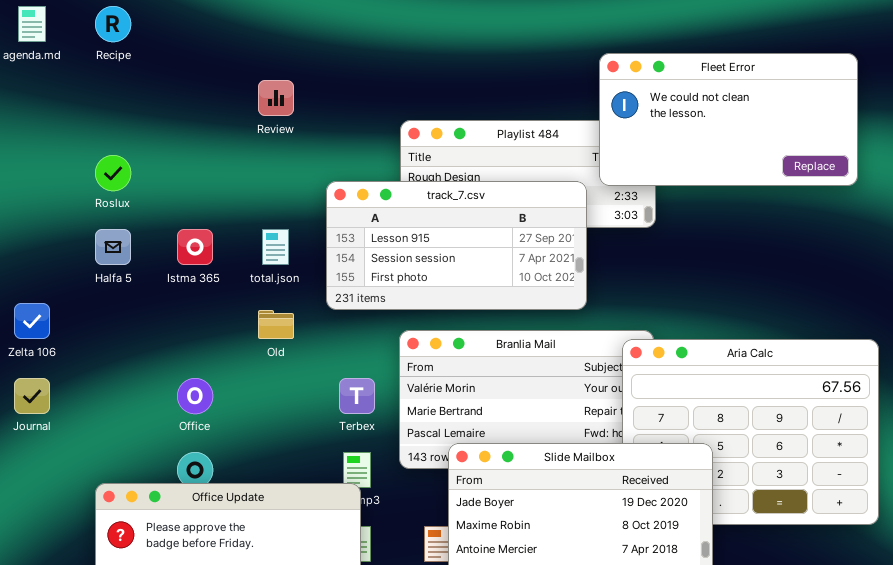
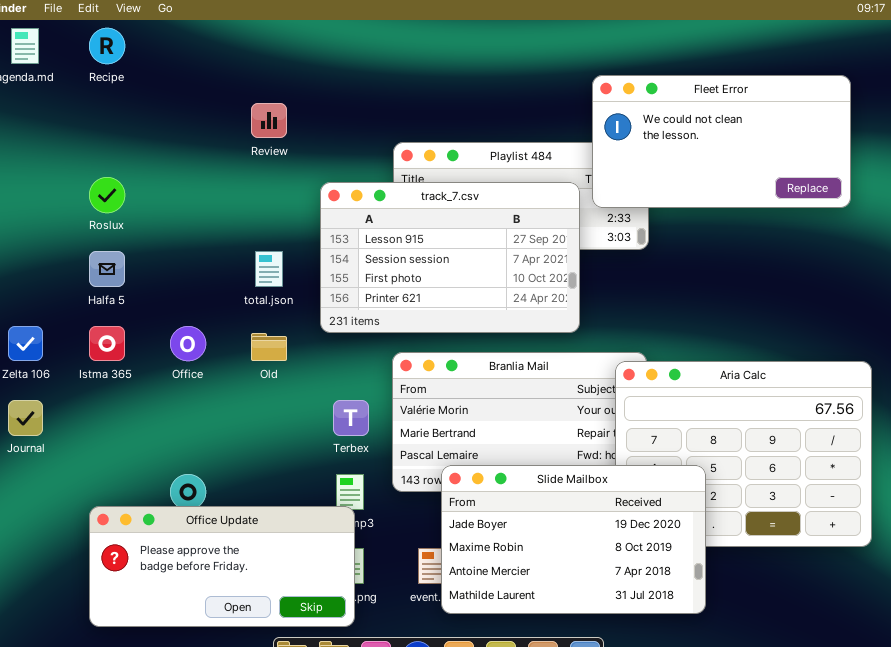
track_7.csv: [326,181,587,310] -> [320,182,580,333], resized
Istma 365: [177,229,213,265] -> [89,326,125,361], moved
Office: [177,378,213,414] -> [170,326,206,361], moved

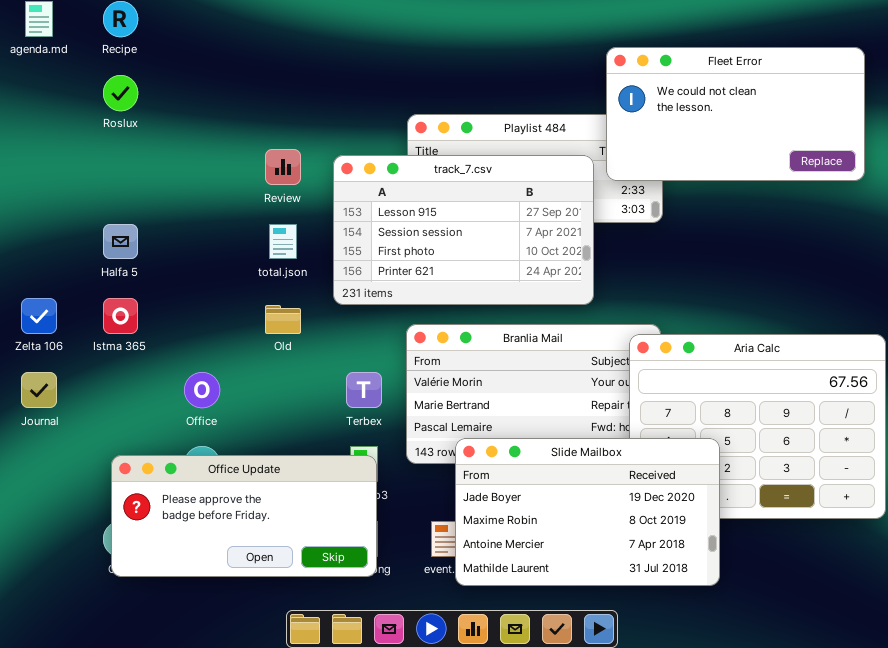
Review: [251,103,287,138] -> [265,149,301,185], moved
Roslux: [89,177,125,213] -> [103,75,138,111], moved
Office: [170,326,206,361] -> [184,372,220,408], moved
Office Update: [89,506,355,627] -> [111,455,377,577], moved

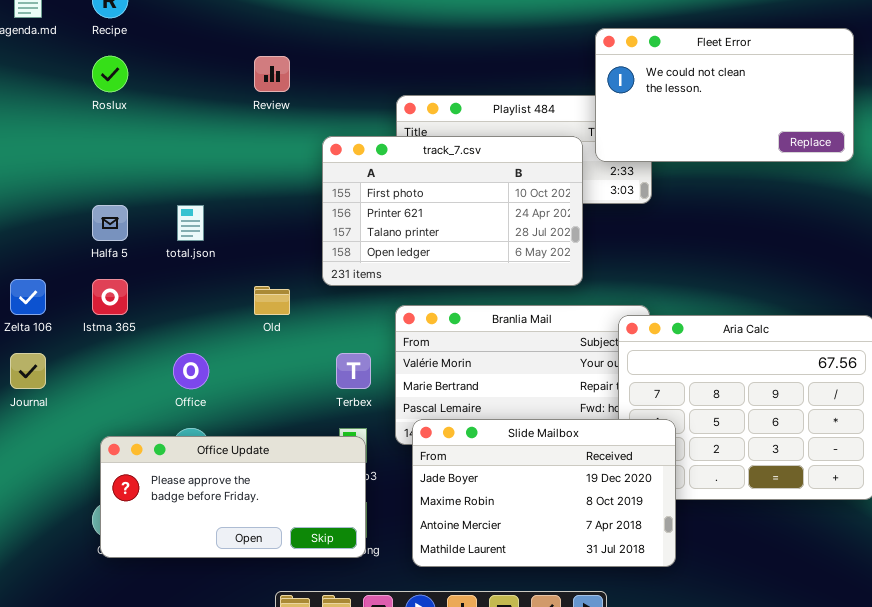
Review: [265,149,301,185] -> [254,56,290,92], moved
track_7.csv: [333,155,594,305] -> [322,136,583,286], scrolled down 2 rows
total.json: [269,224,297,259] -> [177,205,204,241], moved
Slide Mailbox: [455,438,720,586] -> [412,419,676,567], moved

